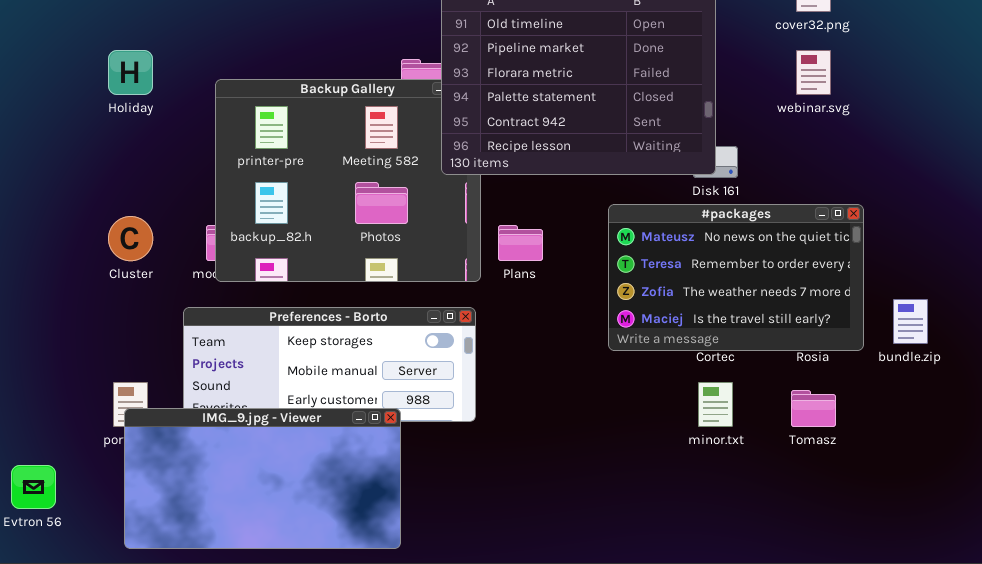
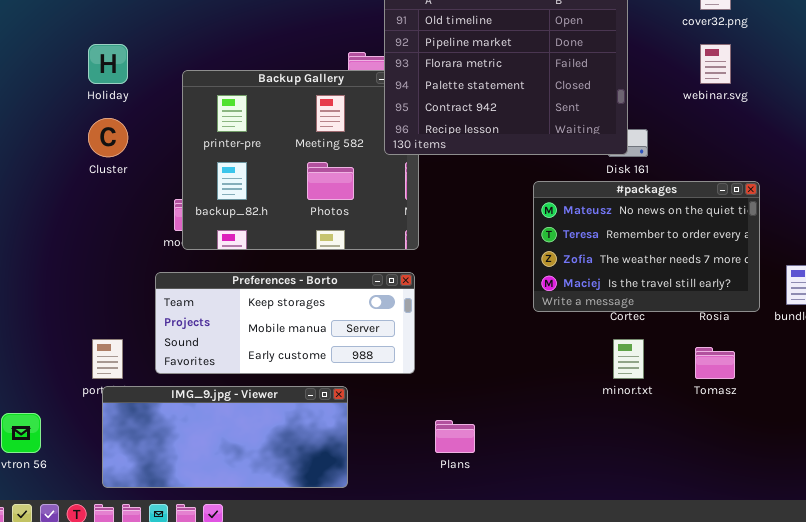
Cluster: [108,216,153,261] -> [88,118,128,157], moved
Plans: [498,225,543,261] -> [435,420,475,453], moved
IMG_9.jpg - Viewer: [124,408,401,549] -> [102,386,348,488], resized

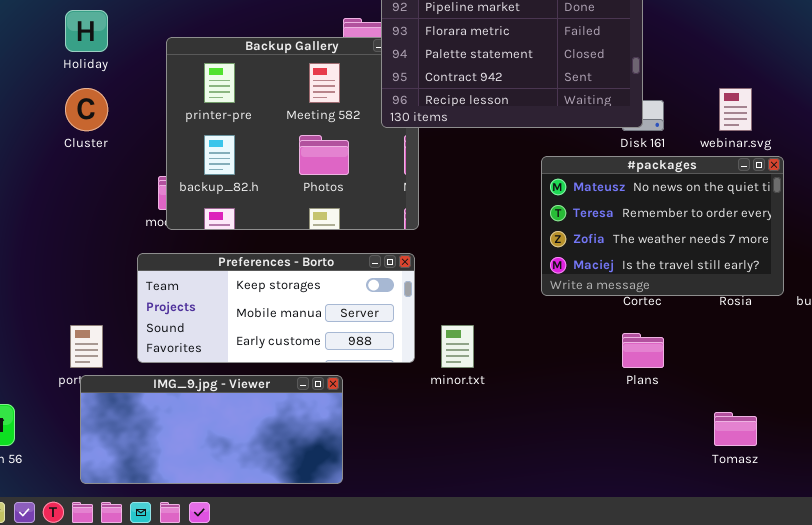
webinar.svg: [700,44,731,84] -> [719,88,752,131], moved
minor.txt: [613,339,644,379] -> [441,325,474,368], moved
Tomasz: [695,347,735,379] -> [714,412,757,446], moved
Plans: [435,420,475,453] -> [622,333,664,368], moved

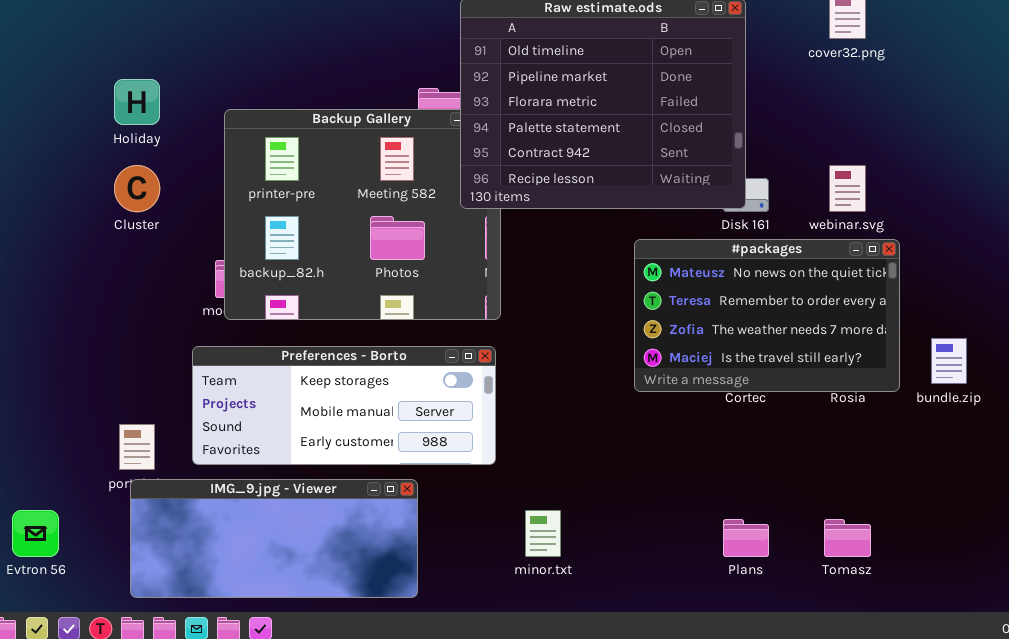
minor.txt: [441,325,474,368] -> [525,510,561,557], moved
Plans: [622,333,664,368] -> [723,519,769,557], moved

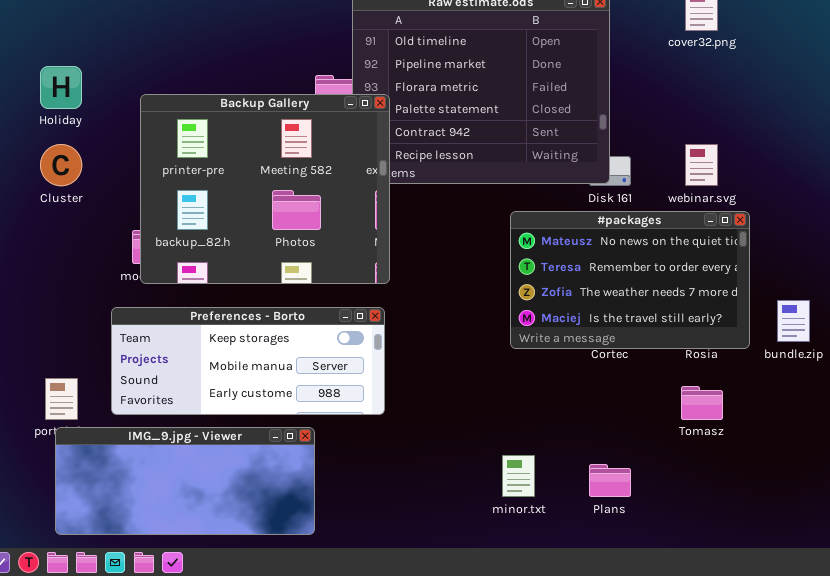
Backup Gallery: [224,109,501,320] -> [140,94,390,284], raised
minor.txt: [525,510,561,557] -> [502,455,535,497], moved
Tomasz: [824,519,871,557] -> [681,386,723,420], moved

